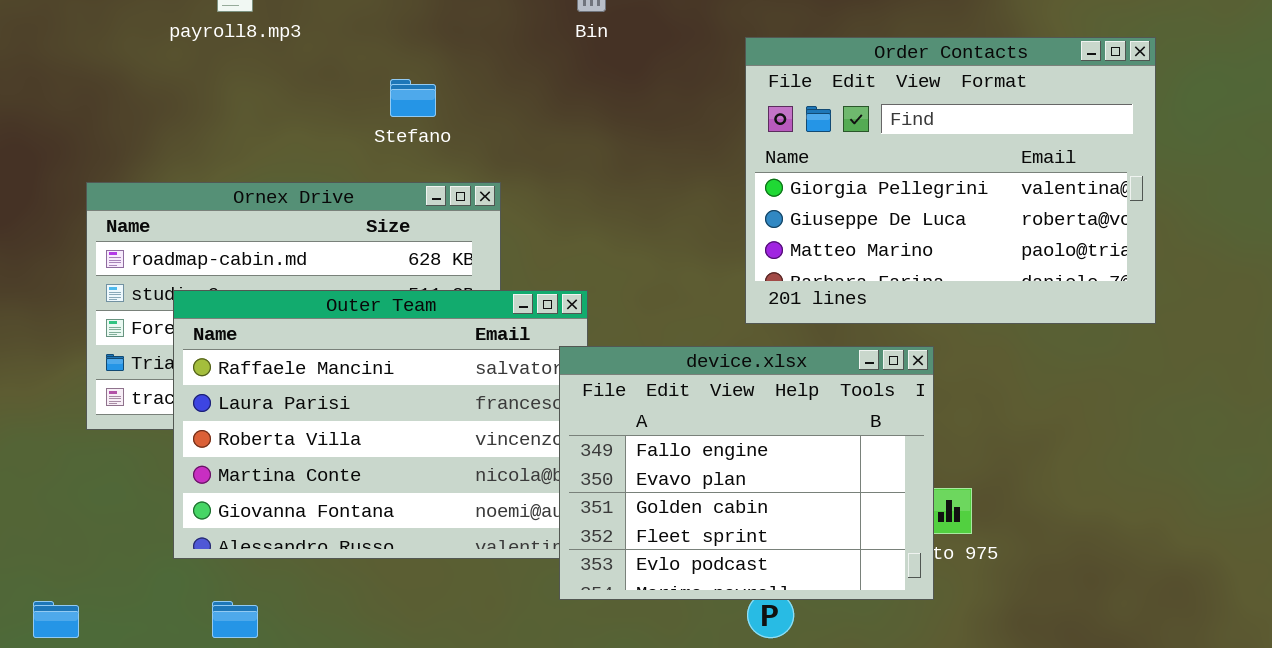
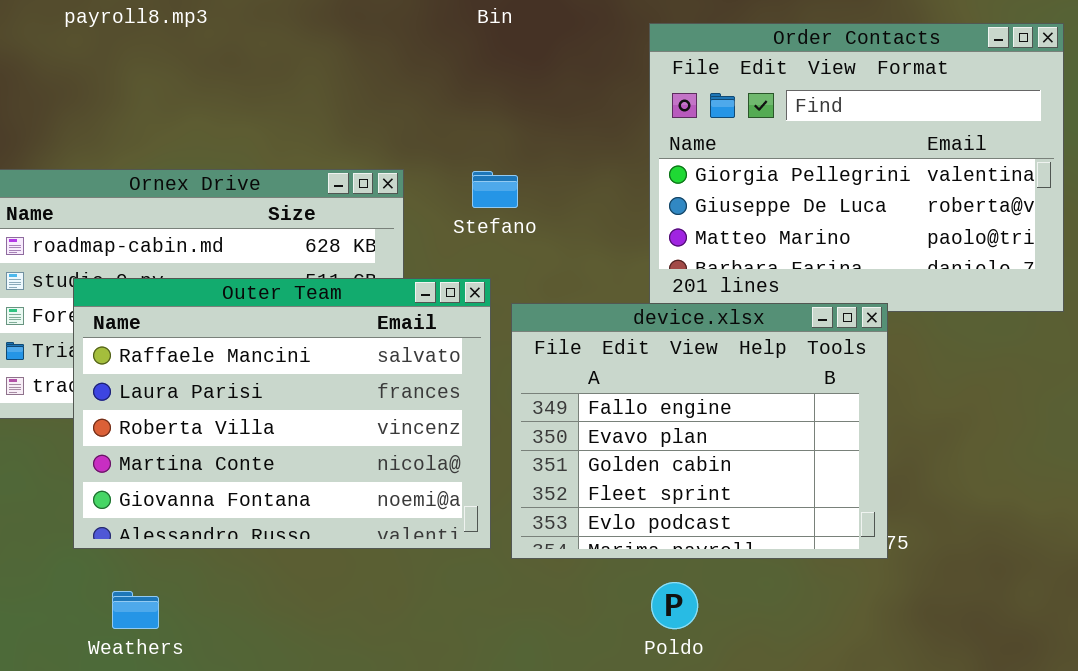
Stefano: [390,79,436,117] -> [472,171,518,208], moved
device.xlsx: [559,346,934,600] -> [511,303,888,559], moved

